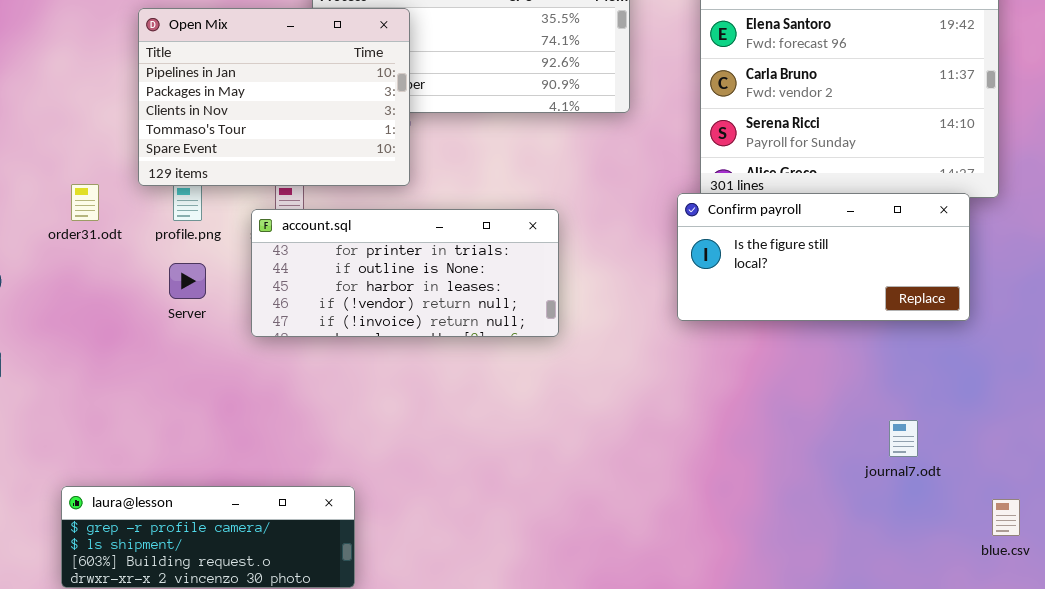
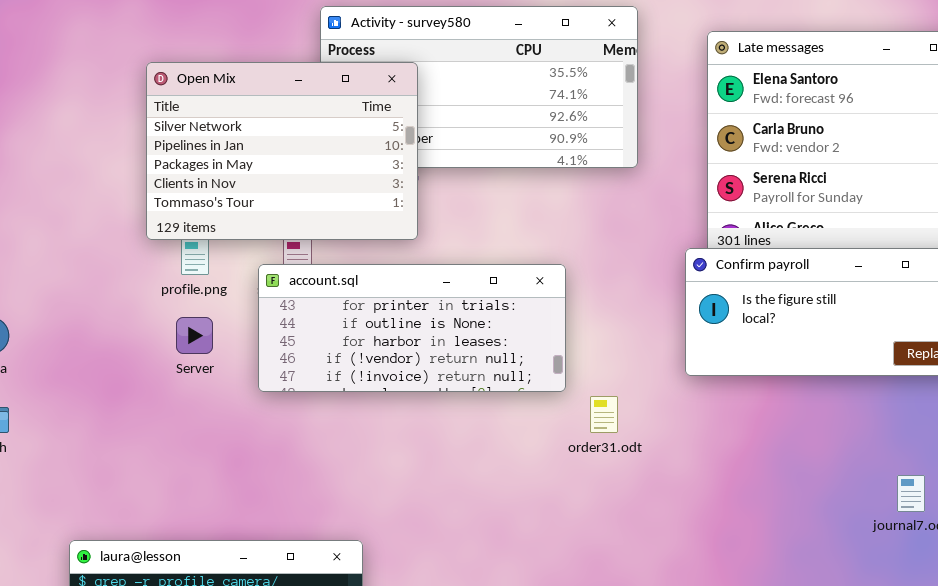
Open Mix: [138,8,410,186] -> [146,62,418,240], scrolled up 1 row
order31.odt: [71,184,99,221] -> [590,396,618,433], moved

